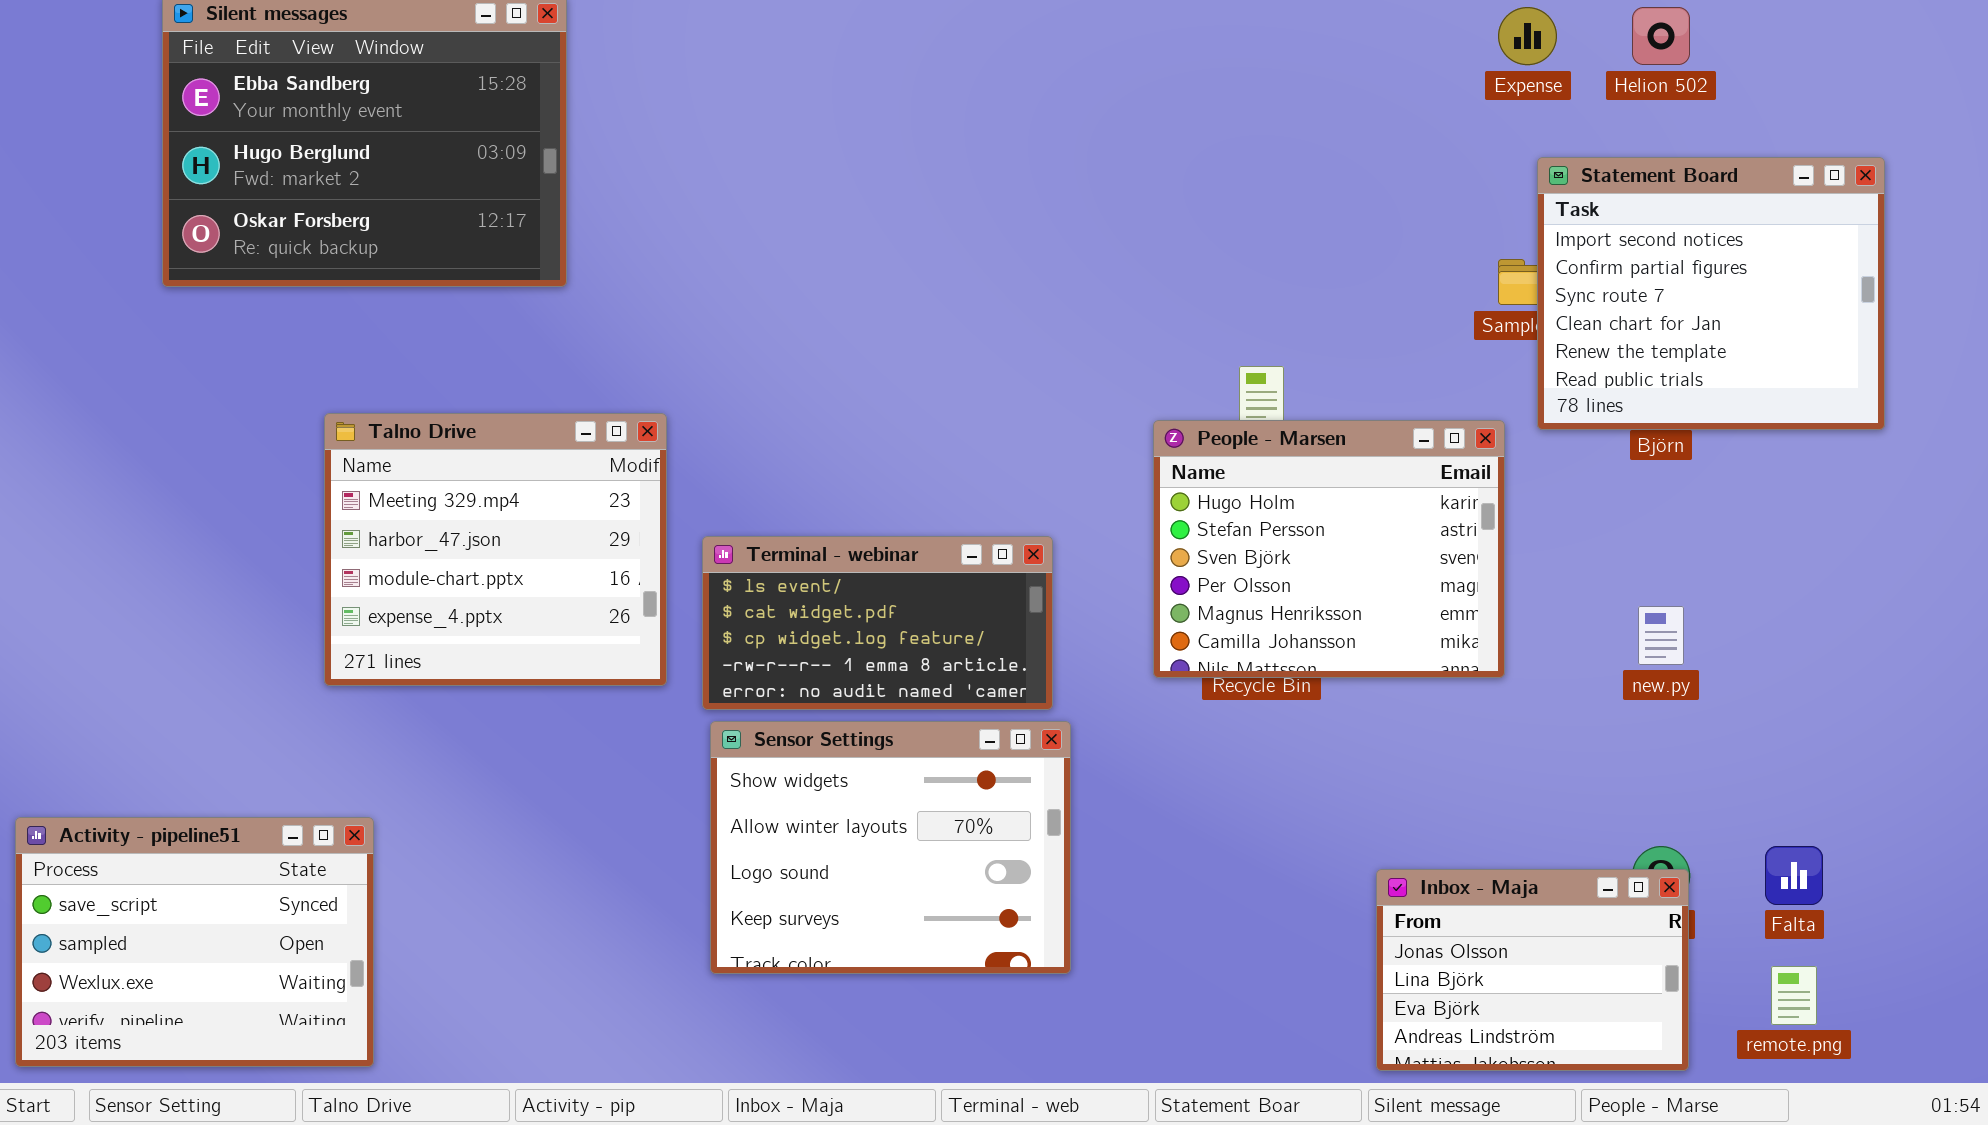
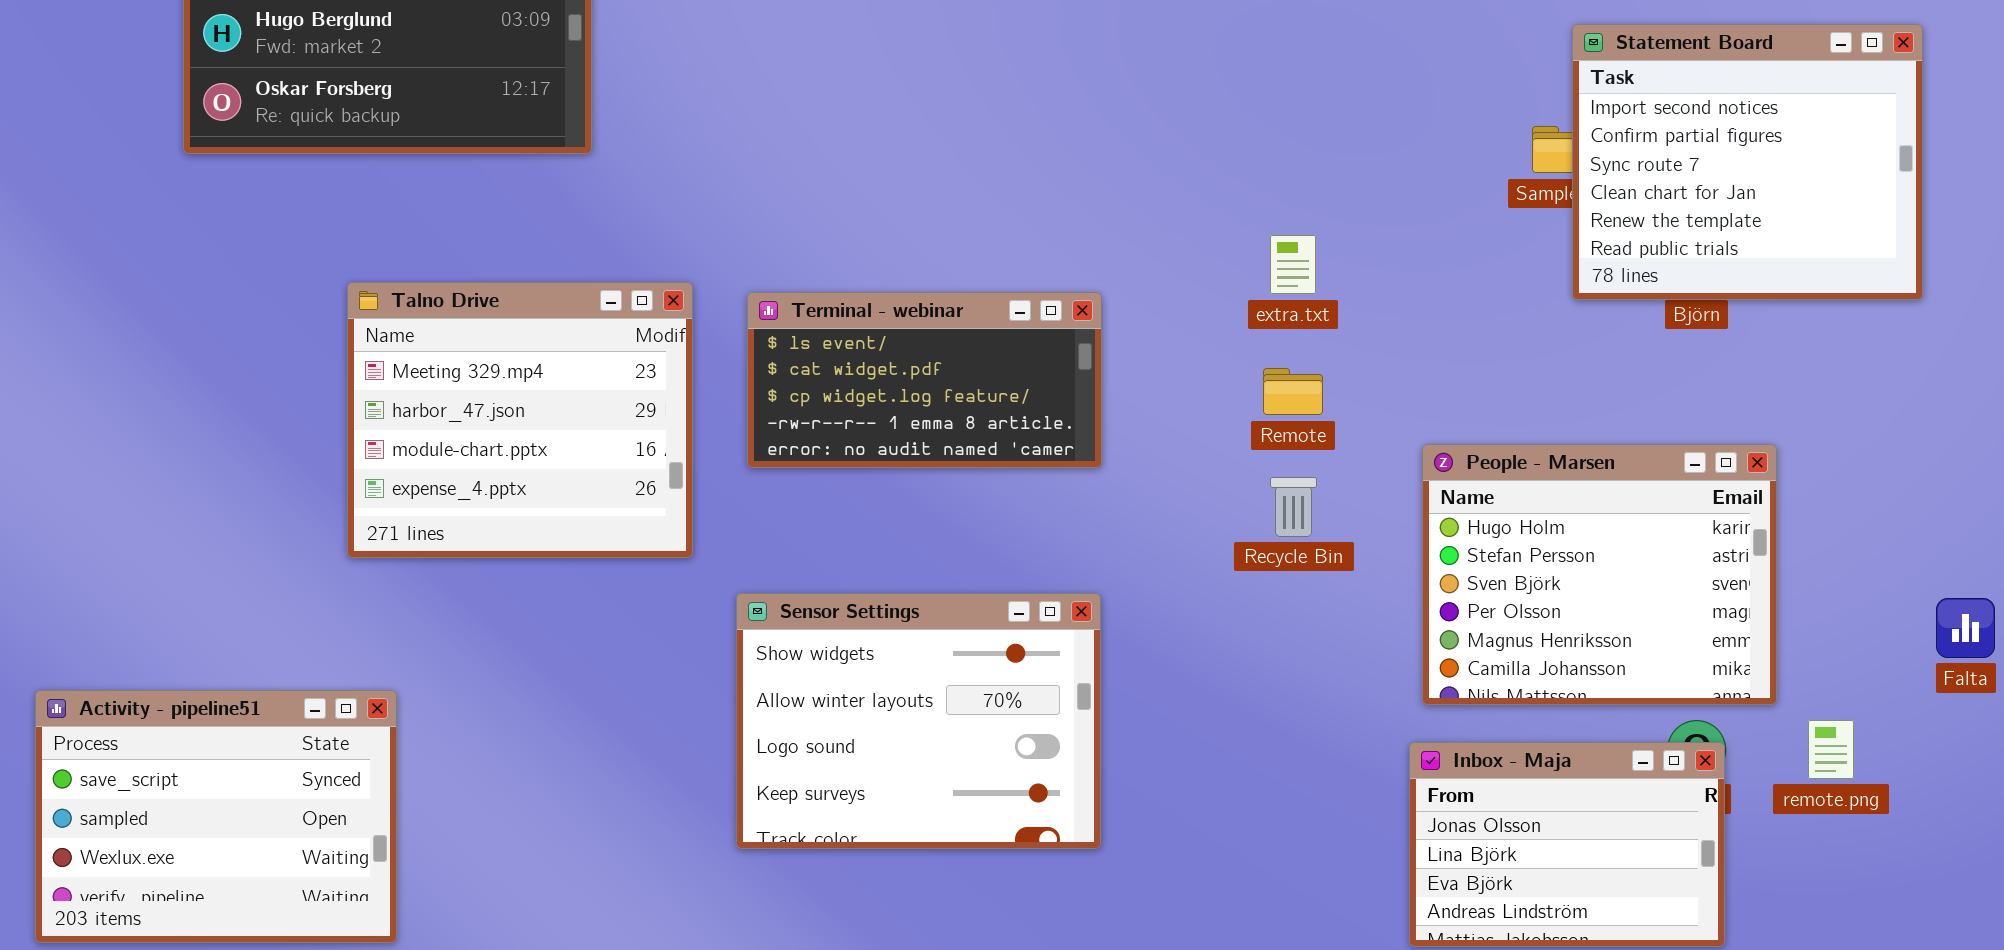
People - Marsen: [1153,420,1505,678] -> [1422,444,1777,705], moved
Terminal - webinar: [702,536,1053,710] -> [747,292,1102,468], moved
Falta: [1765,846,1823,905] -> [1936,598,1995,658], moved
remote.png: [1771,966,1817,1025] -> [1808,720,1854,779], moved

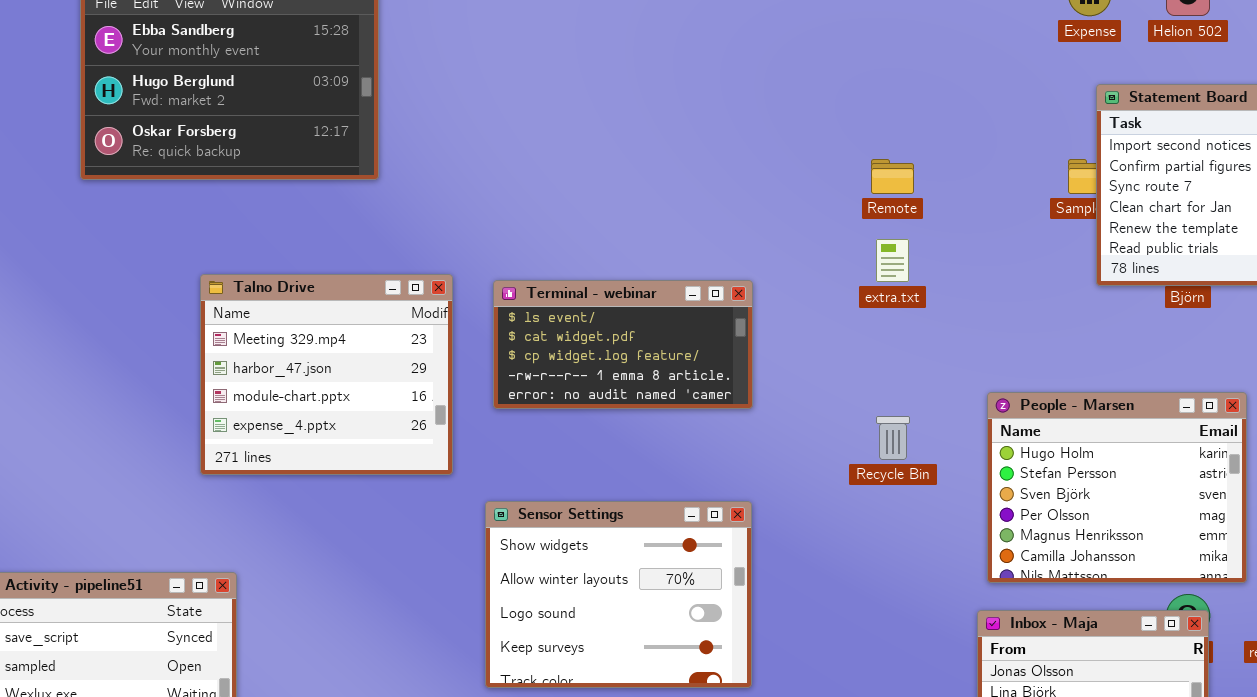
Remote: [1263,368,1323,415] -> [871,159,914,194], moved

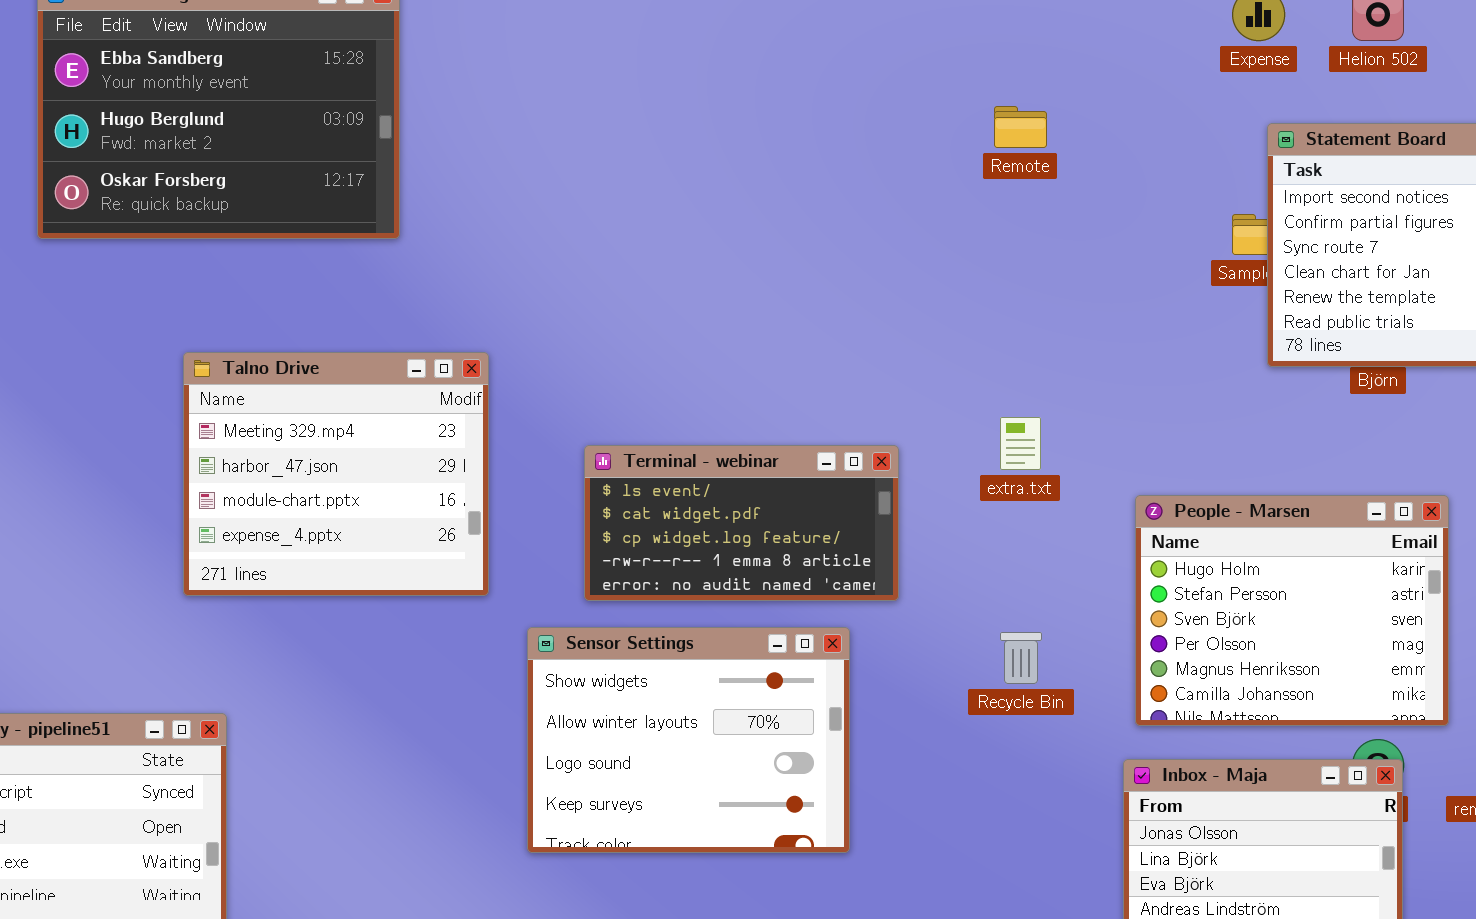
Remote: [871,159,914,194] -> [994,106,1047,148], moved
extra.txt: [876,239,909,282] -> [1000,417,1041,470], moved
Terminal - webinar: [493,280,753,409] -> [584,445,899,601], moved
Recycle Bin: [876,416,910,460] -> [1000,632,1042,684], moved

